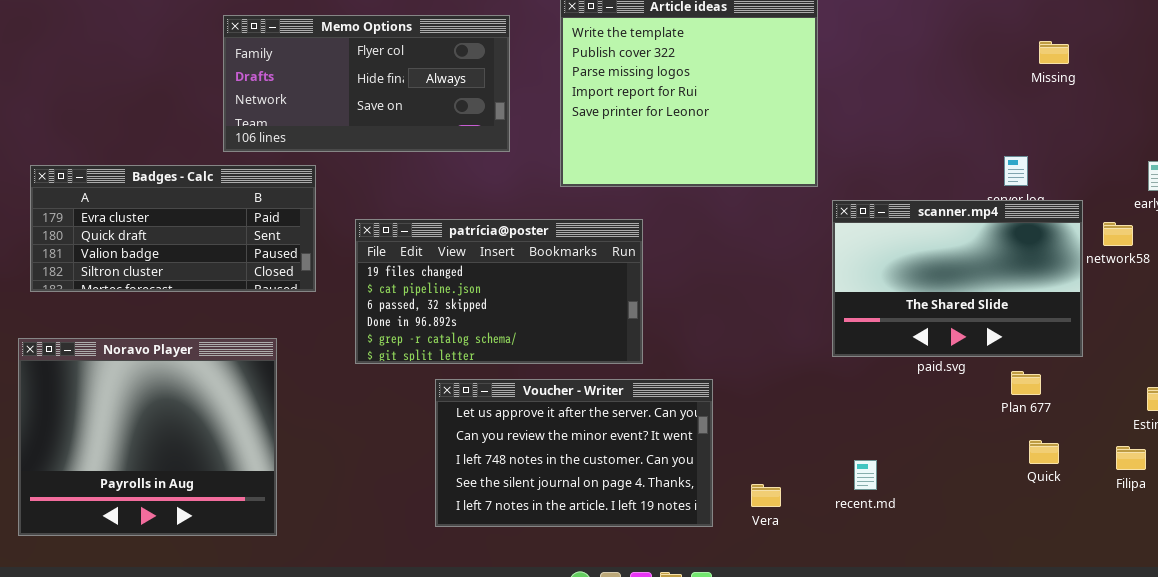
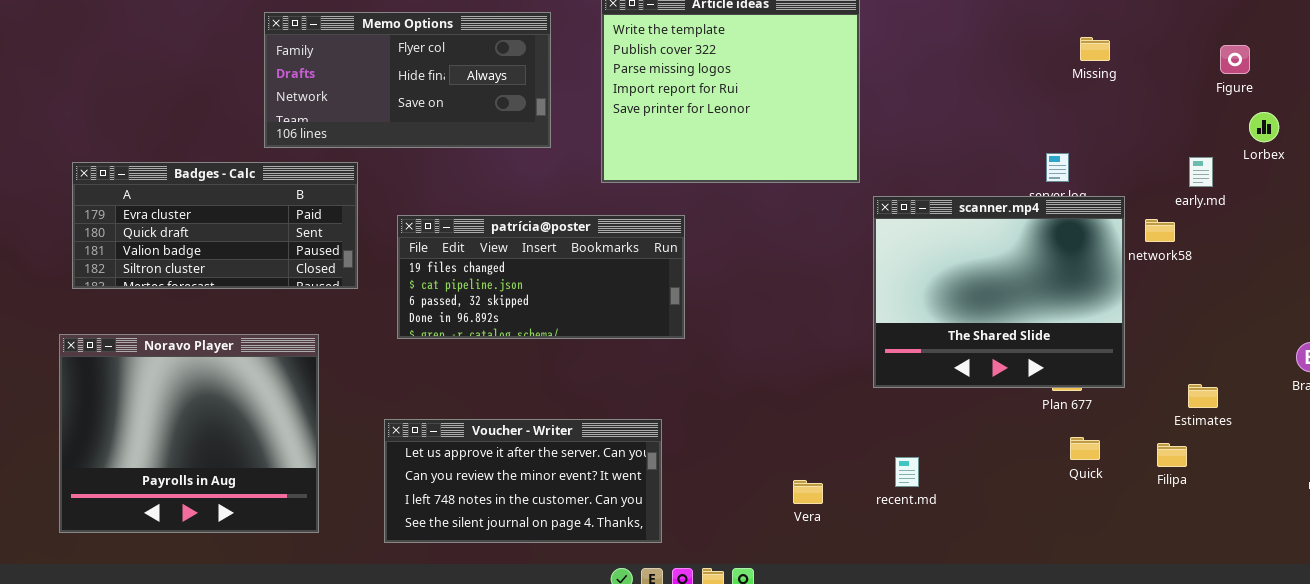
scanner.mp4: [832,200,1083,357] -> [873,196,1125,388], resized
patrícia@poster: [355,219,643,364] -> [397,215,685,339], resized
Voucher - Writer: [435,379,713,527] -> [384,419,662,543], moved, resized

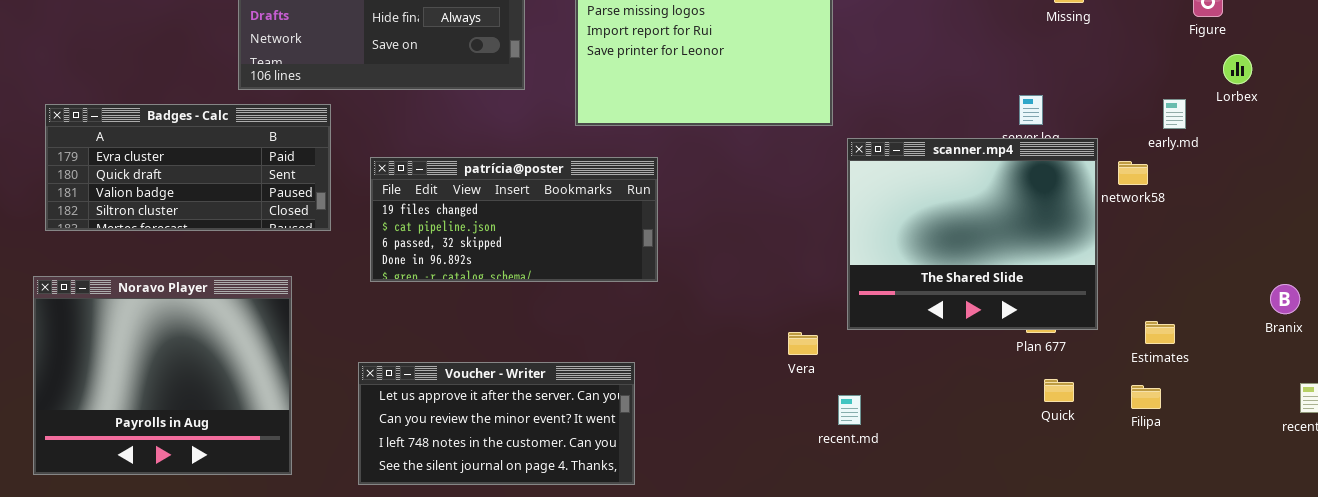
Estimates: [1188,384,1218,408] -> [1145,321,1175,344], moved
recent.md: [895,457,919,487] -> [838,395,861,425], moved
Vera: [793,480,823,504] -> [788,332,818,355], moved

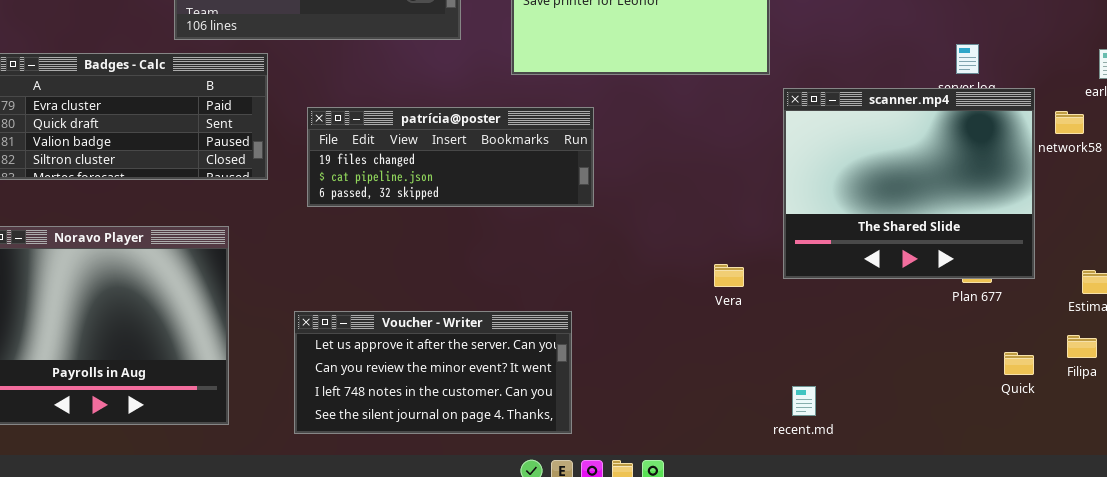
patrícia@poster: [370,157,658,282] -> [307,107,594,207], resized
Vera: [788,332,818,355] -> [714,264,744,287], moved
Quick: [1044,379,1074,402] -> [1004,352,1034,375], moved
recent.md: [838,395,861,425] -> [792,386,816,416], moved

